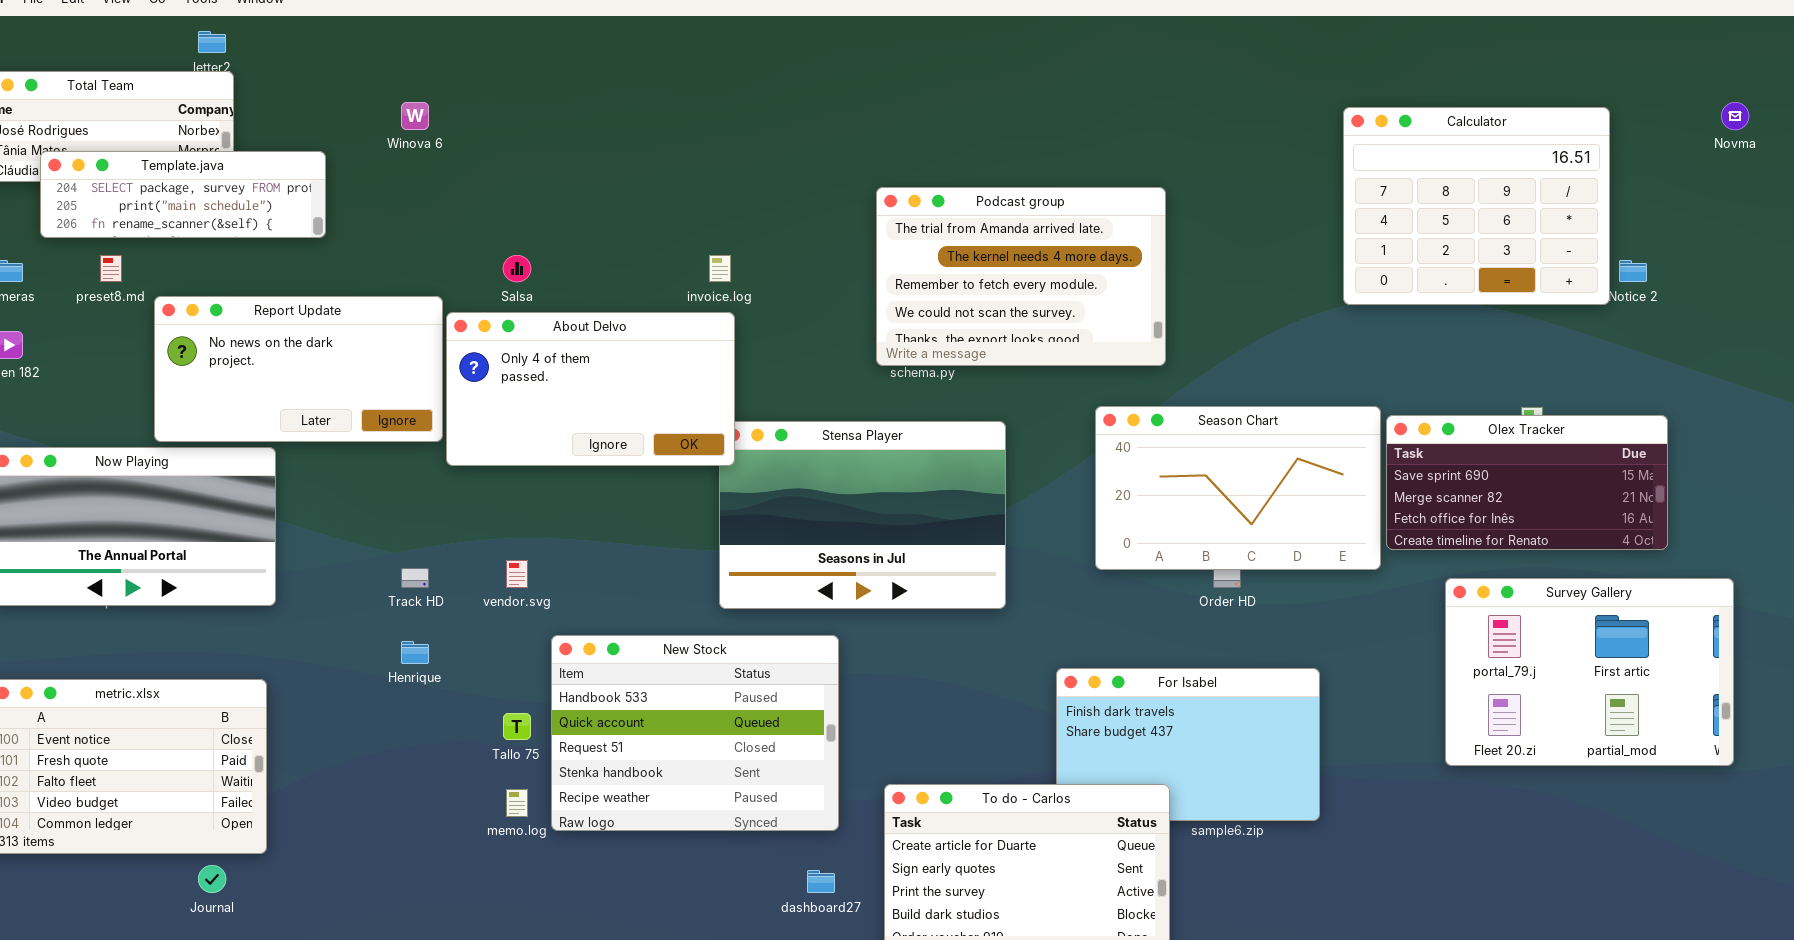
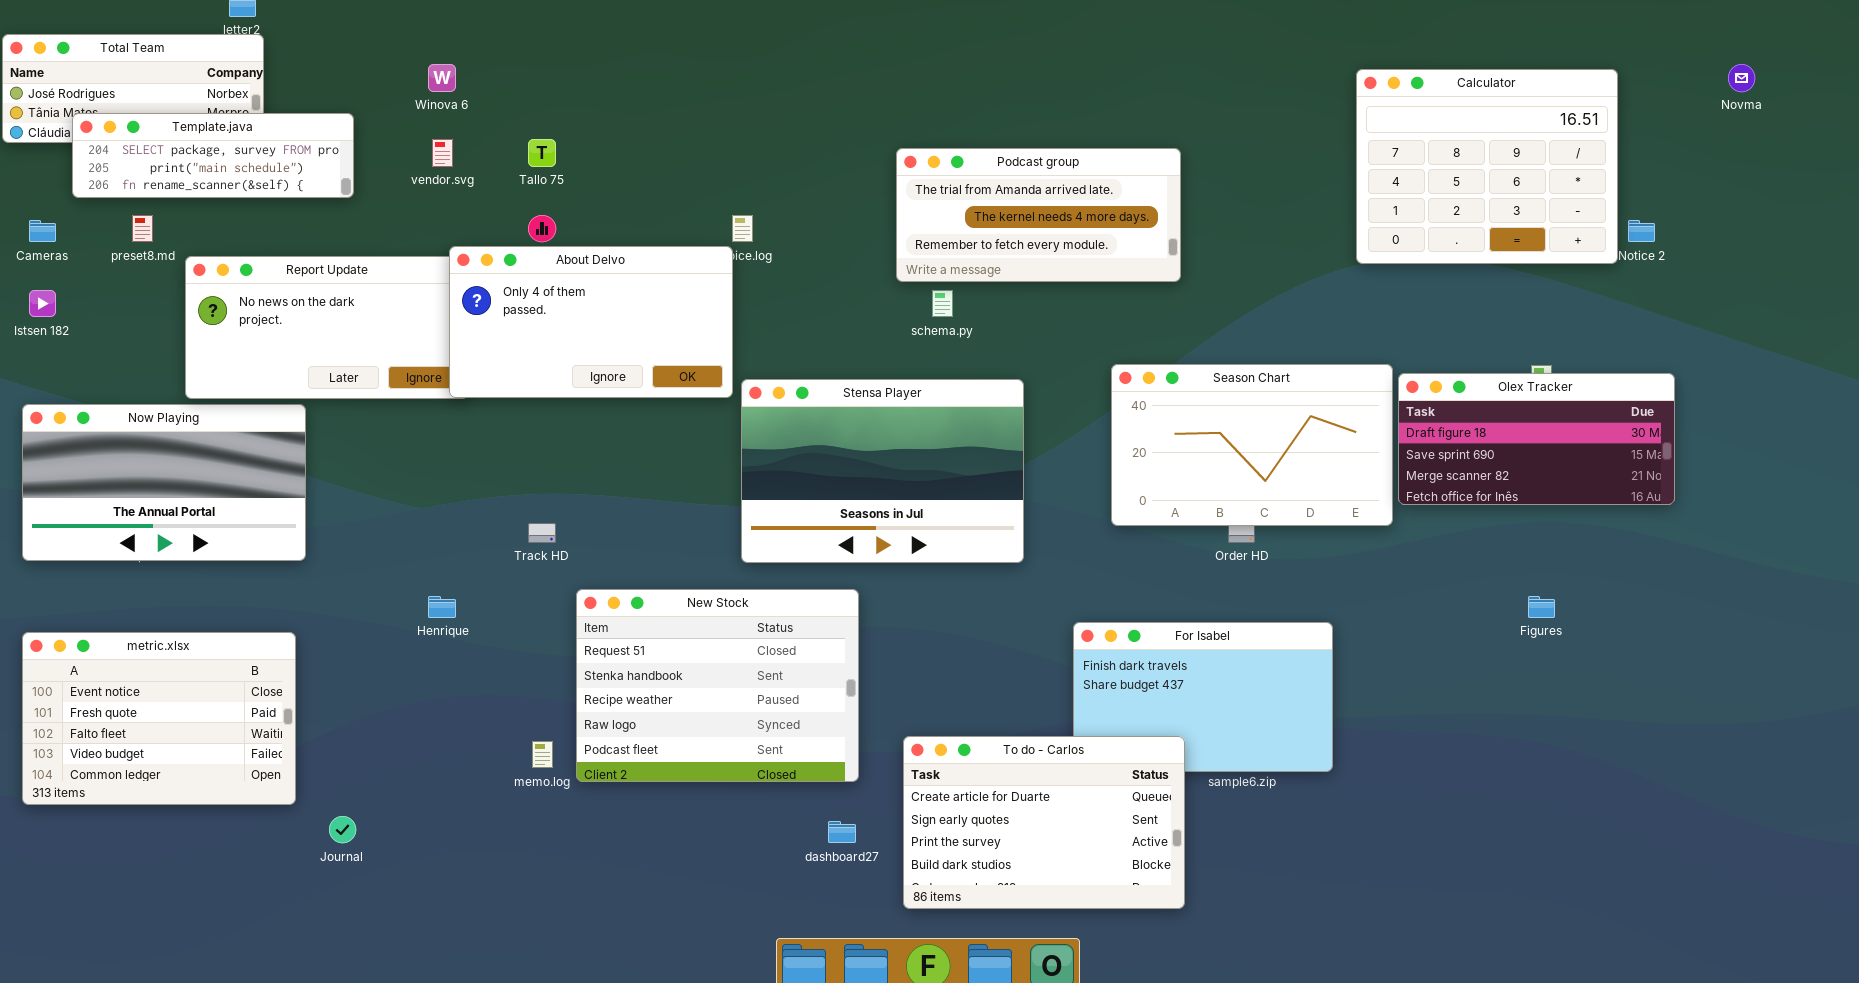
Podcast group: [876,187,1166,366] -> [896,148,1181,282], resized
About Delvo: [446,312,735,466] -> [449,246,733,398], moved
Olex Tracker: [1386,415,1668,550] -> [1398,373,1675,505], scrolled up 1 row
vendor.svg: [506,560,528,588] -> [432,139,453,167], moved
Track HD: [401,568,429,588] -> [528,523,556,543], moved
Survey Gallery: [1445,578,1734,766] -> none, closed
New Stock: [551,635,839,831] -> [576,589,859,782], scrolled down 2 rows
Tallo 75: [503,713,531,740] -> [528,139,556,167], moved
Journal: [198,865,226,893] -> [329,816,356,843], moved

